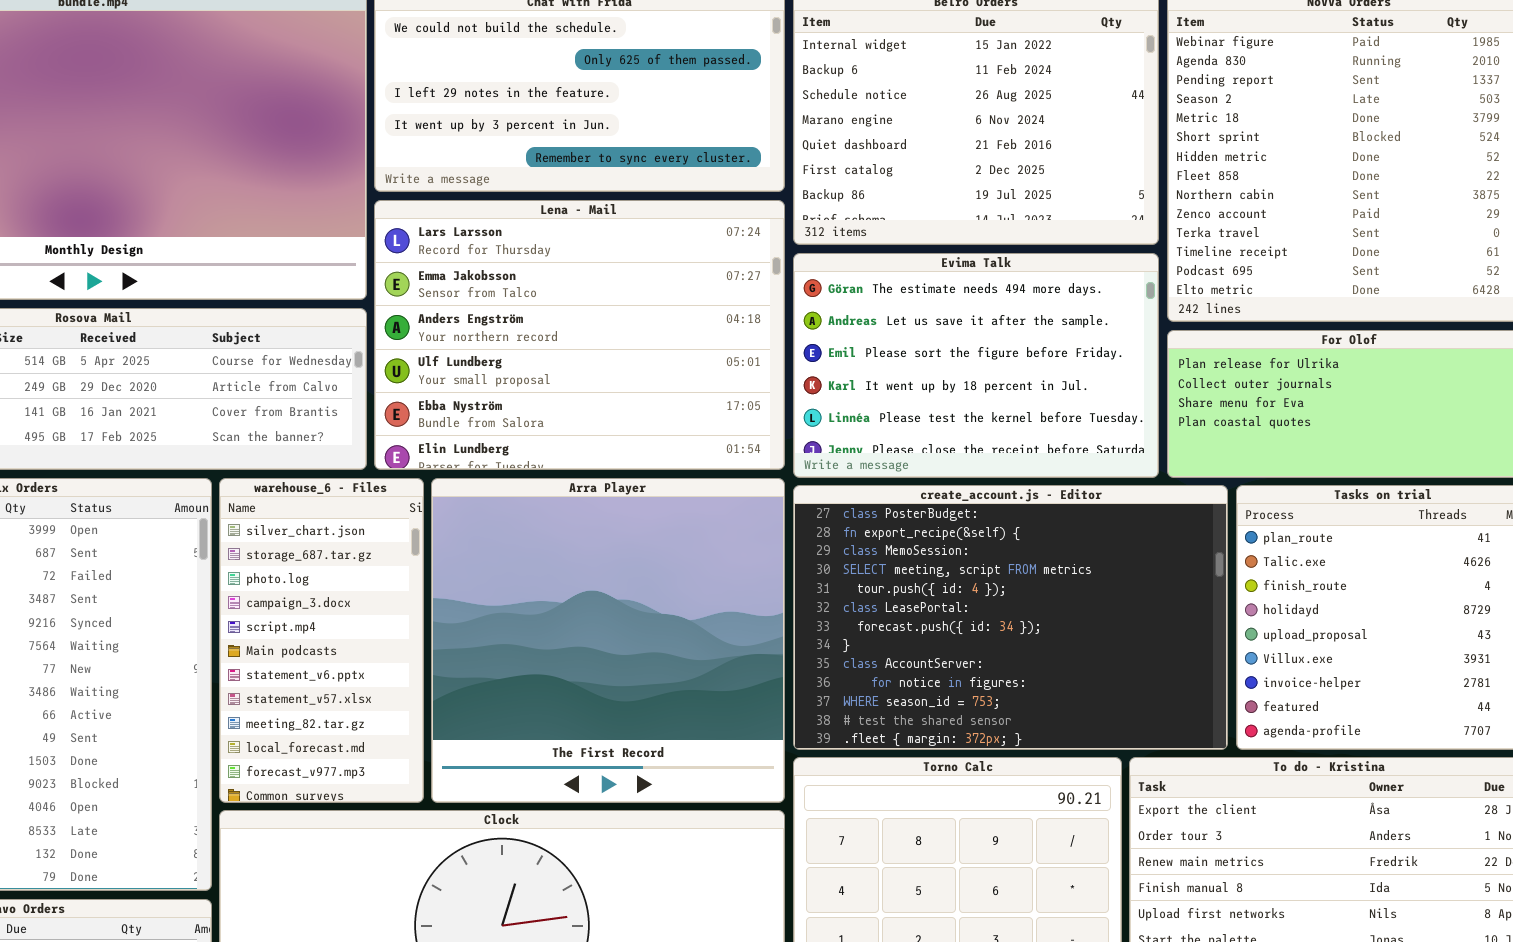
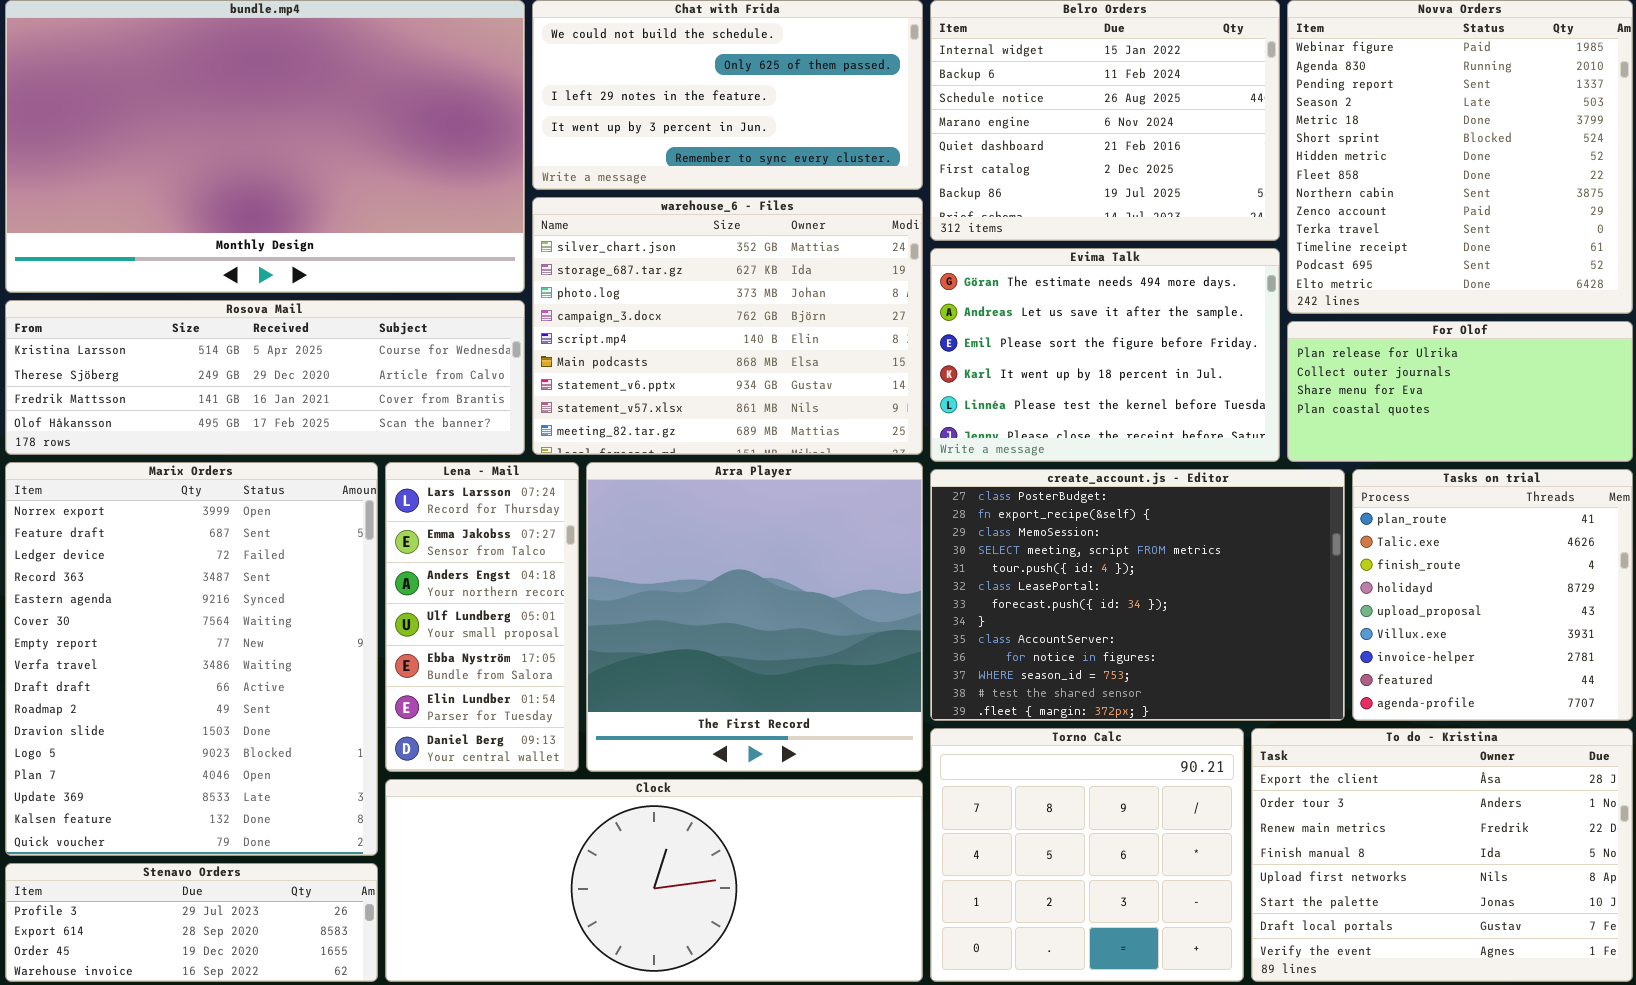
Lena - Mail: [374,200,785,470] -> [385,462,579,772], moved, resized
warehouse_6 - Files: [219,478,424,803] -> [532,197,923,455], moved, resized

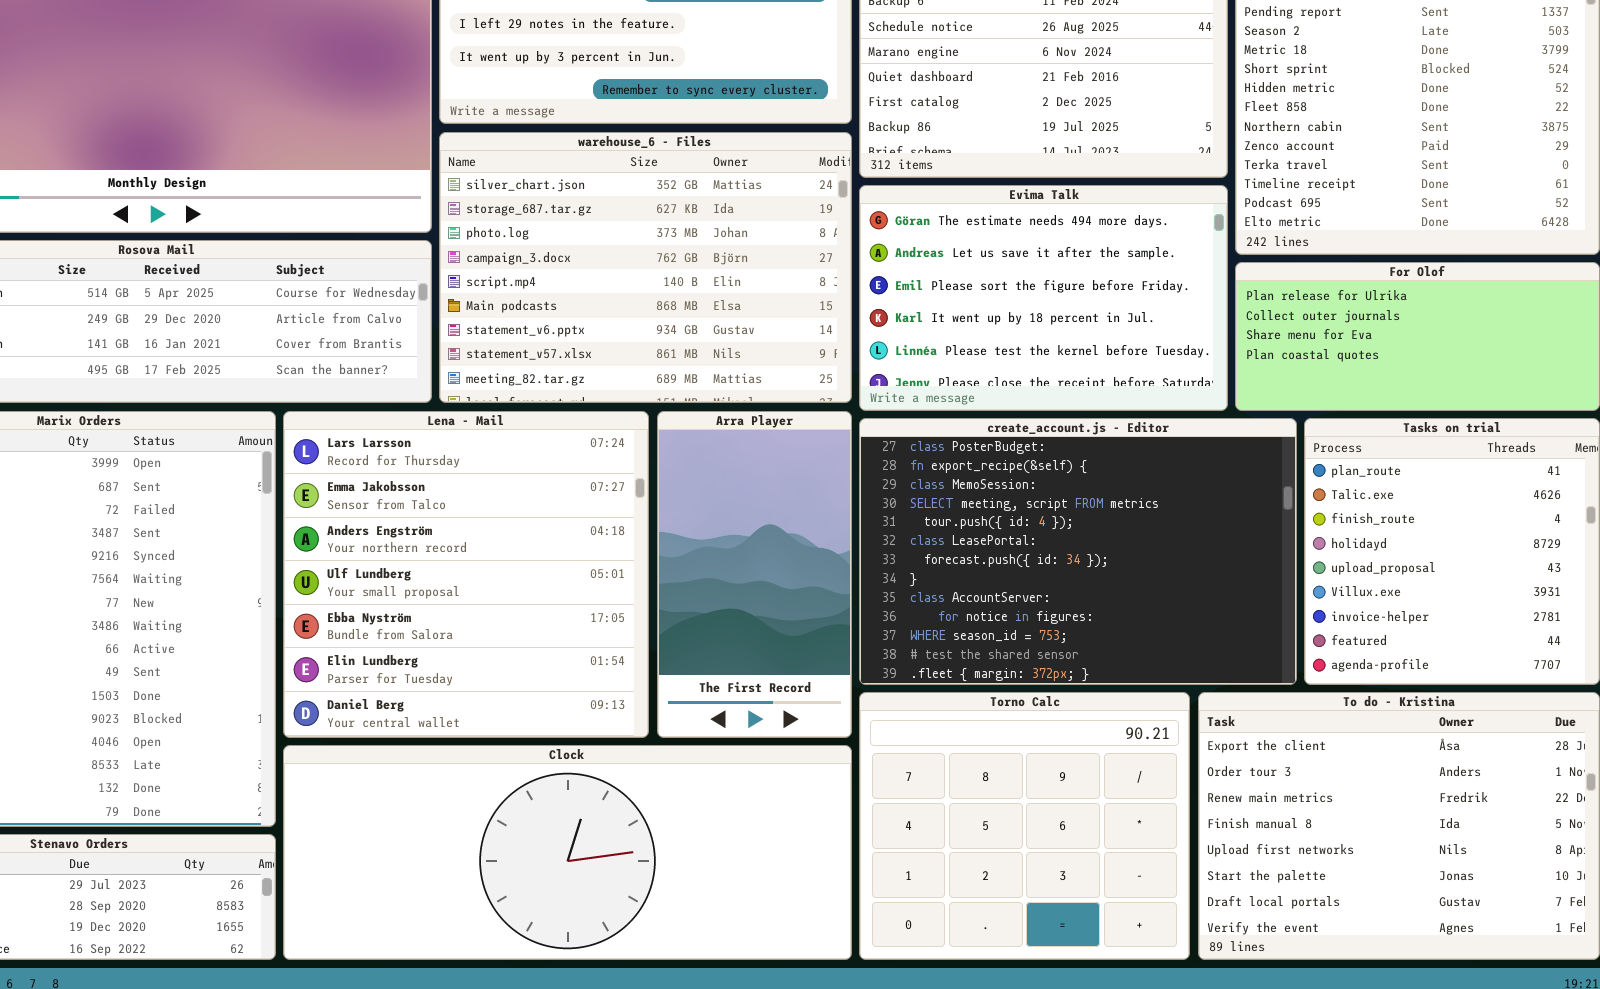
Lena - Mail: [385,462,579,772] -> [283,411,649,738], resized
Arra Player: [586,462,923,772] -> [657,411,852,738], resized

